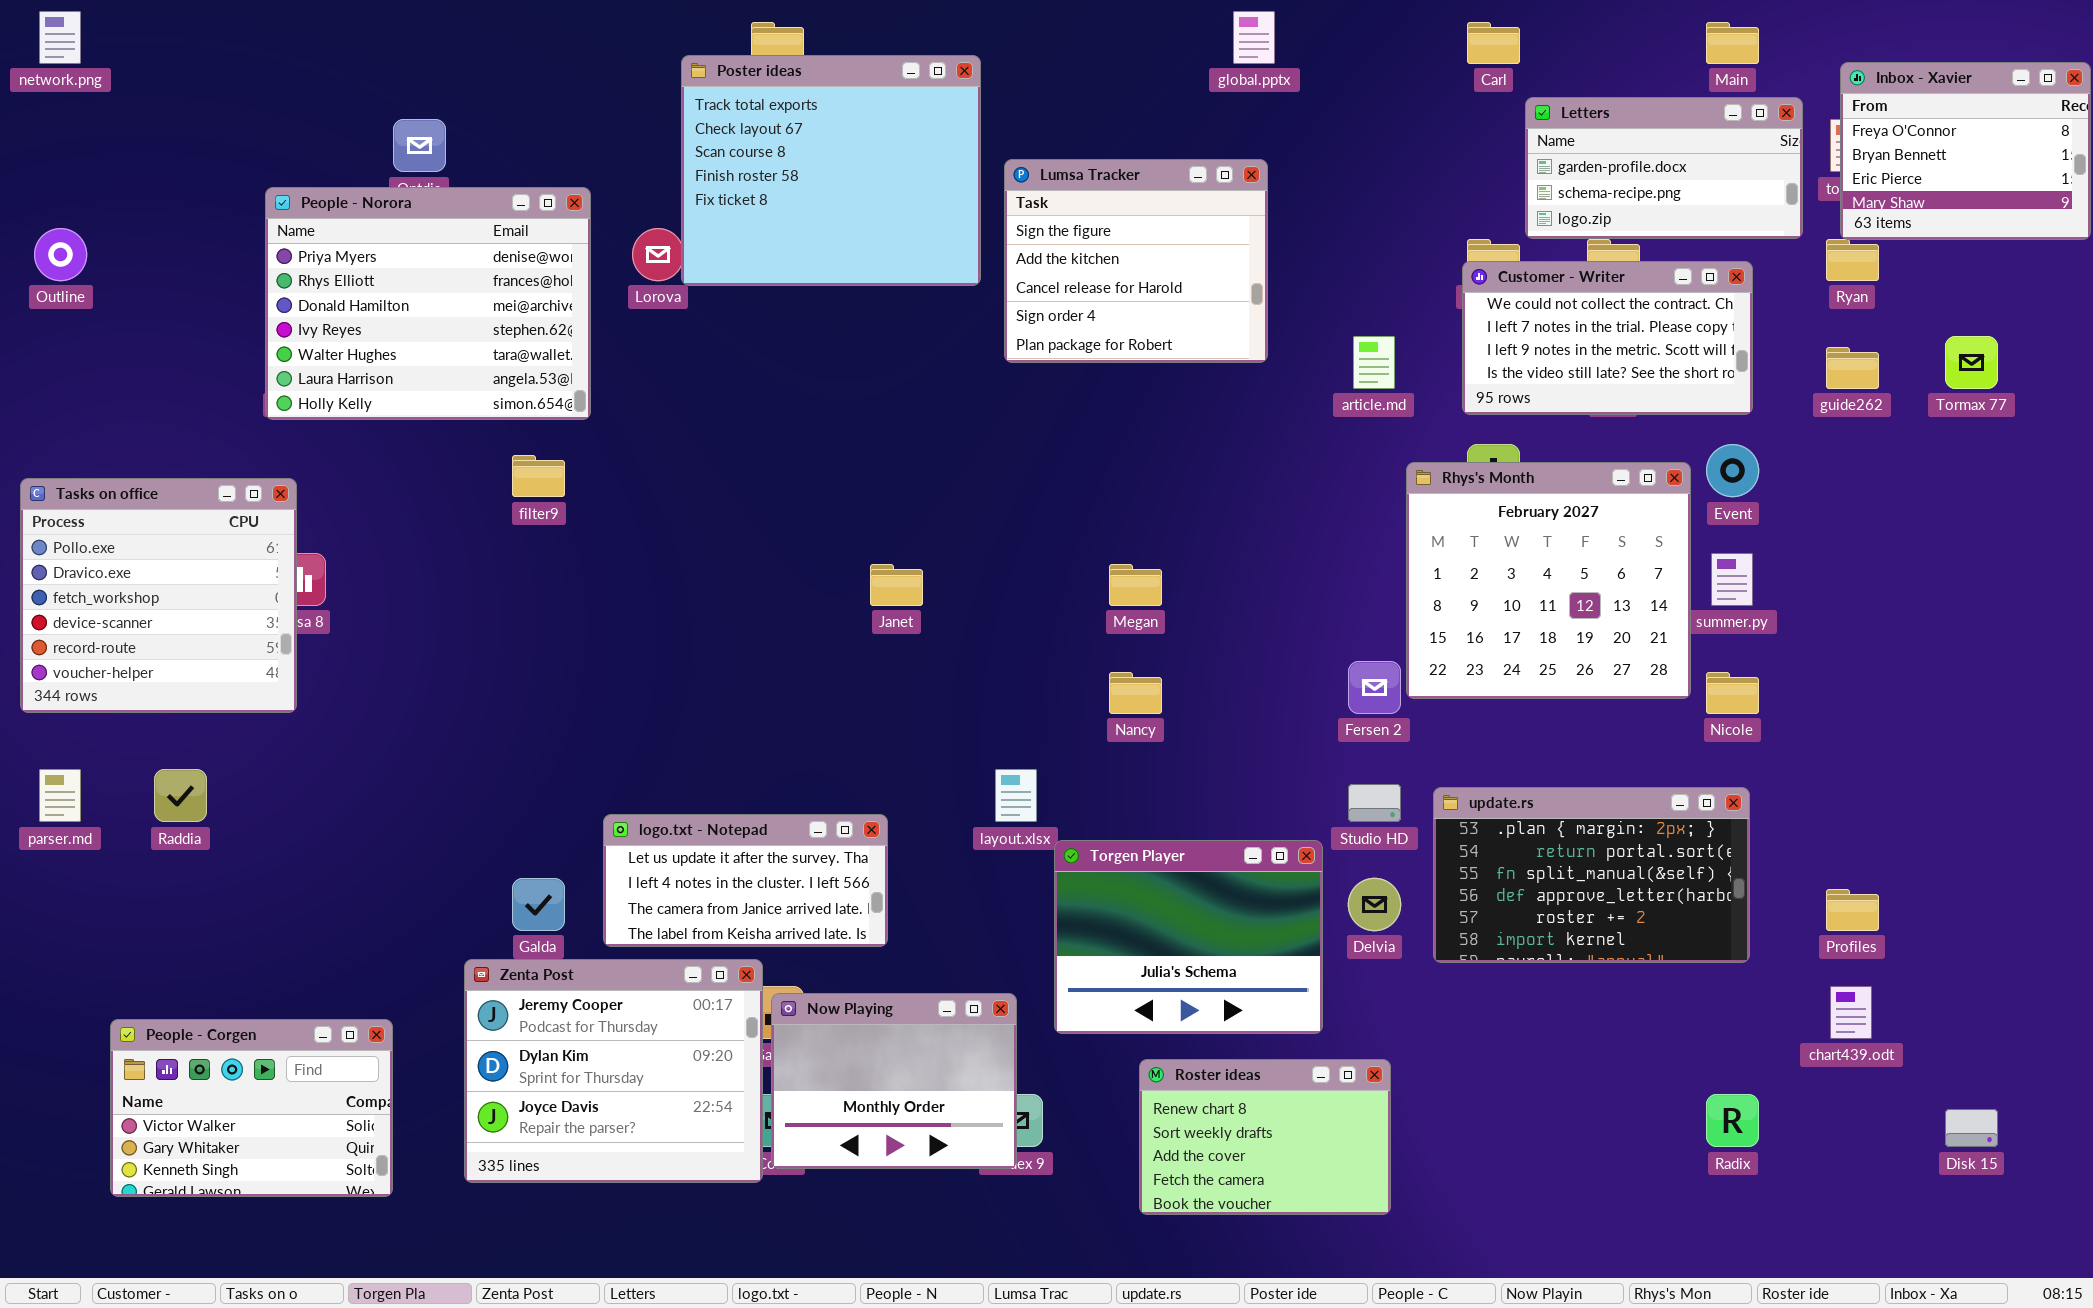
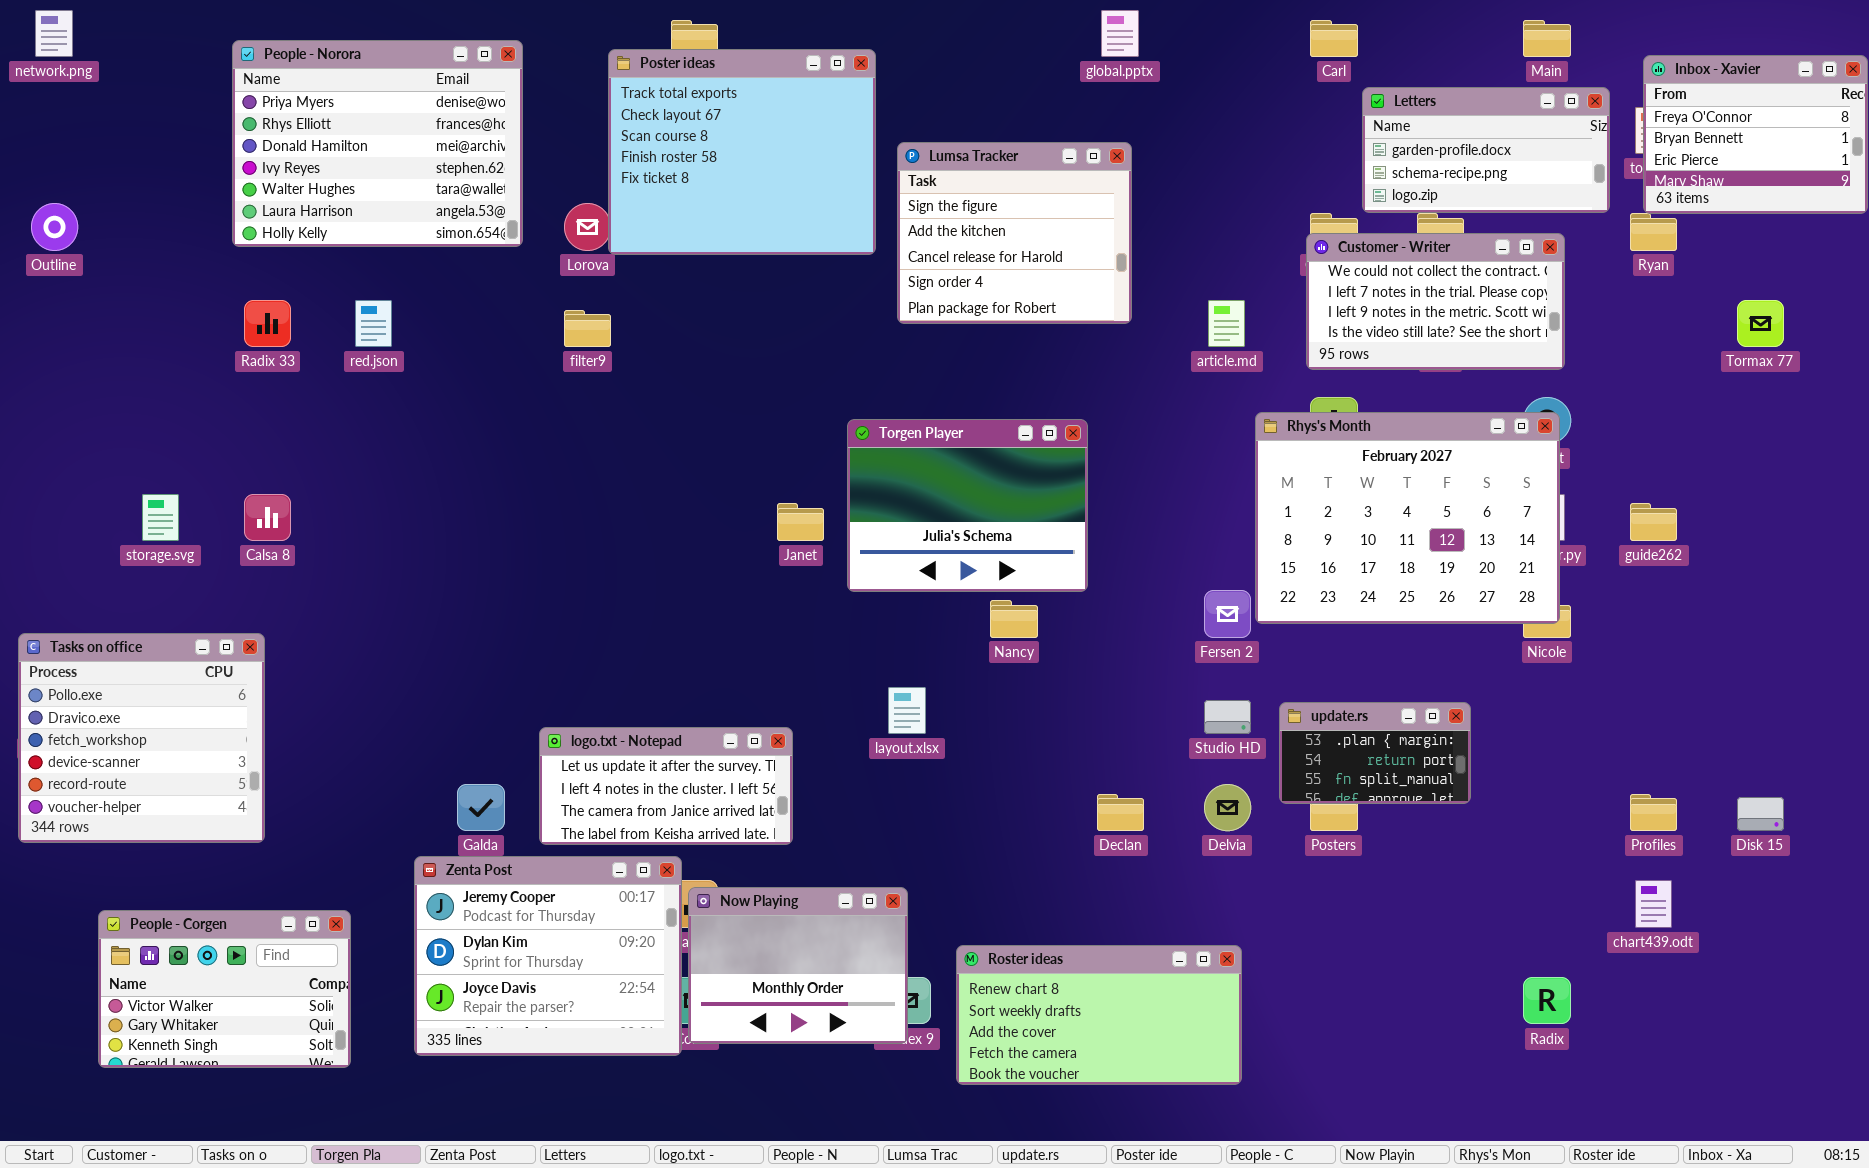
People - Norora: [265,187,591,420] -> [232,40,523,247], moved
guide262: [1826,347,1879,389] -> [1630,503,1677,541], moved
filter9: [512,455,565,497] -> [564,310,611,347], moved
Rhys's Month: [1406,462,1691,699] -> [1255,412,1560,624], resized
Tasks on office: [20,478,297,713] -> [18,633,265,843], moved
update.rs: [1433,787,1750,963] -> [1279,702,1471,804], resized
Torgen Player: [1054,840,1323,1034] -> [847,419,1088,592], moved
Roster ideas: [1139,1059,1391,1215] -> [956,945,1242,1085], resized
Disk 15: [1945,1109,1998,1147] -> [1737,797,1784,831], moved

